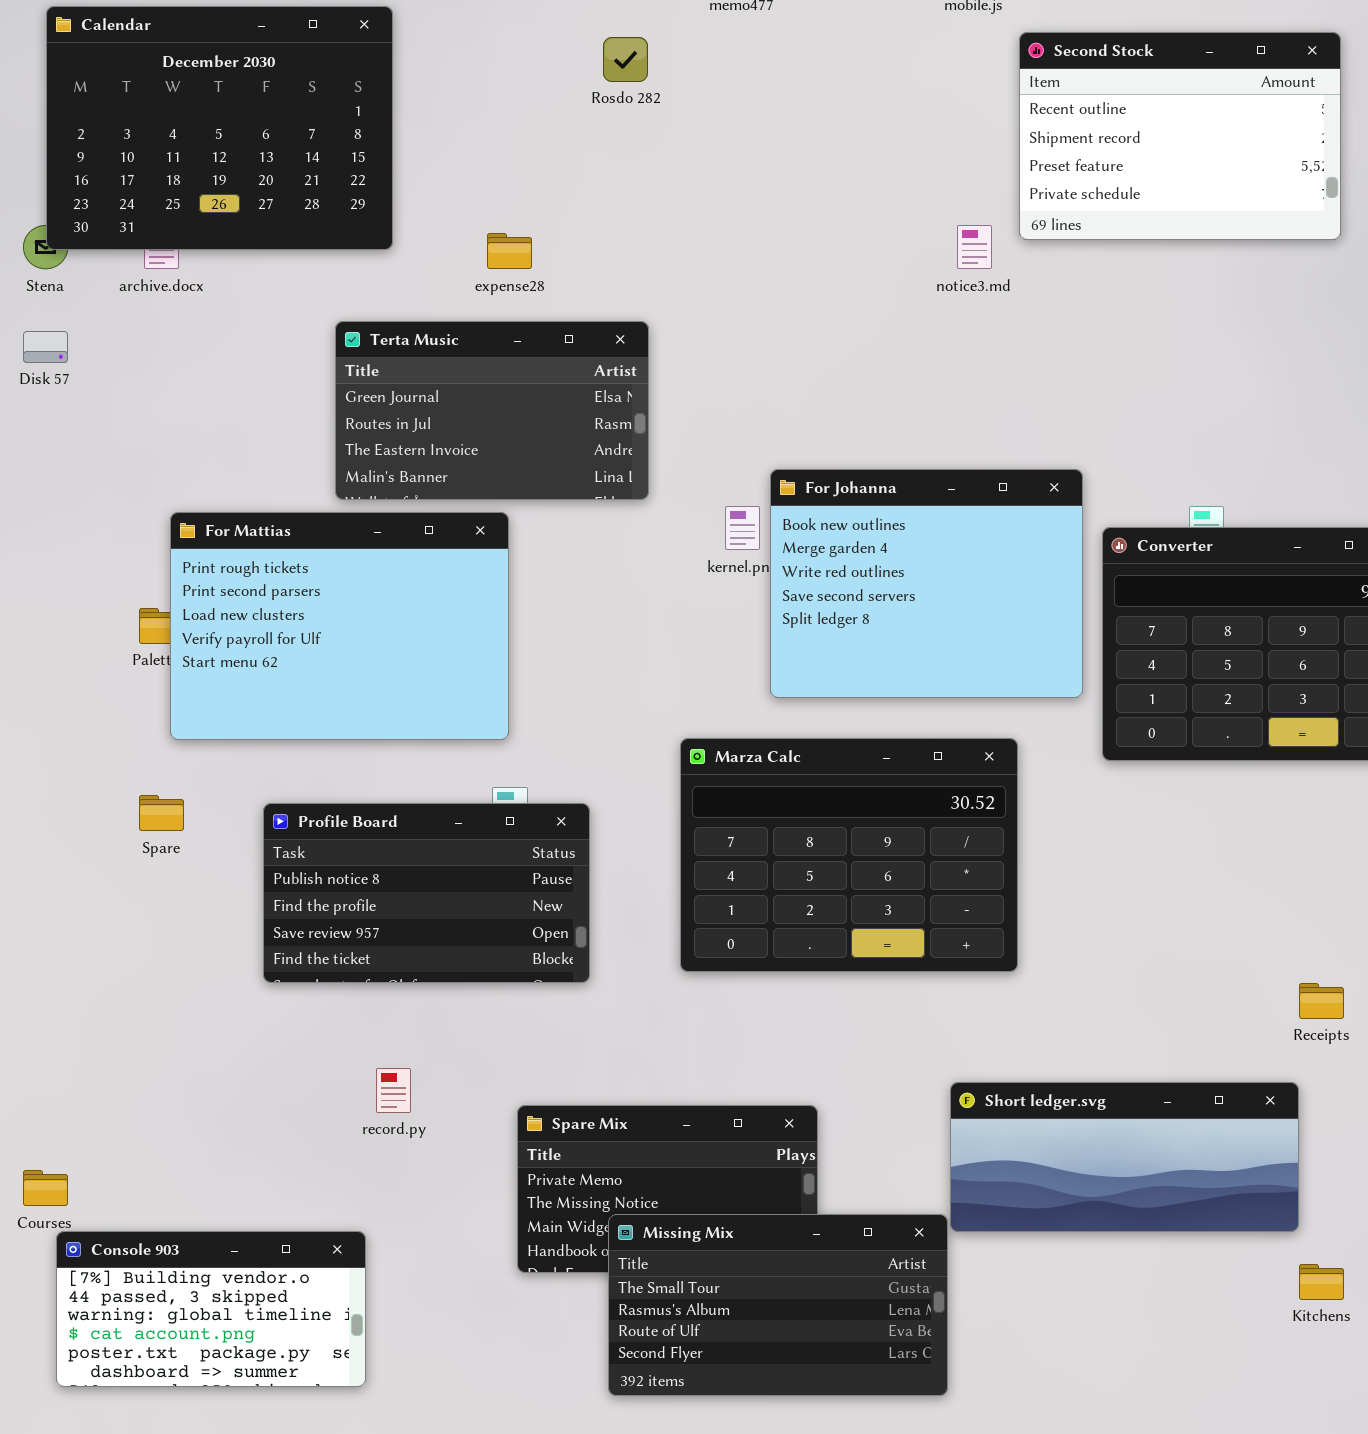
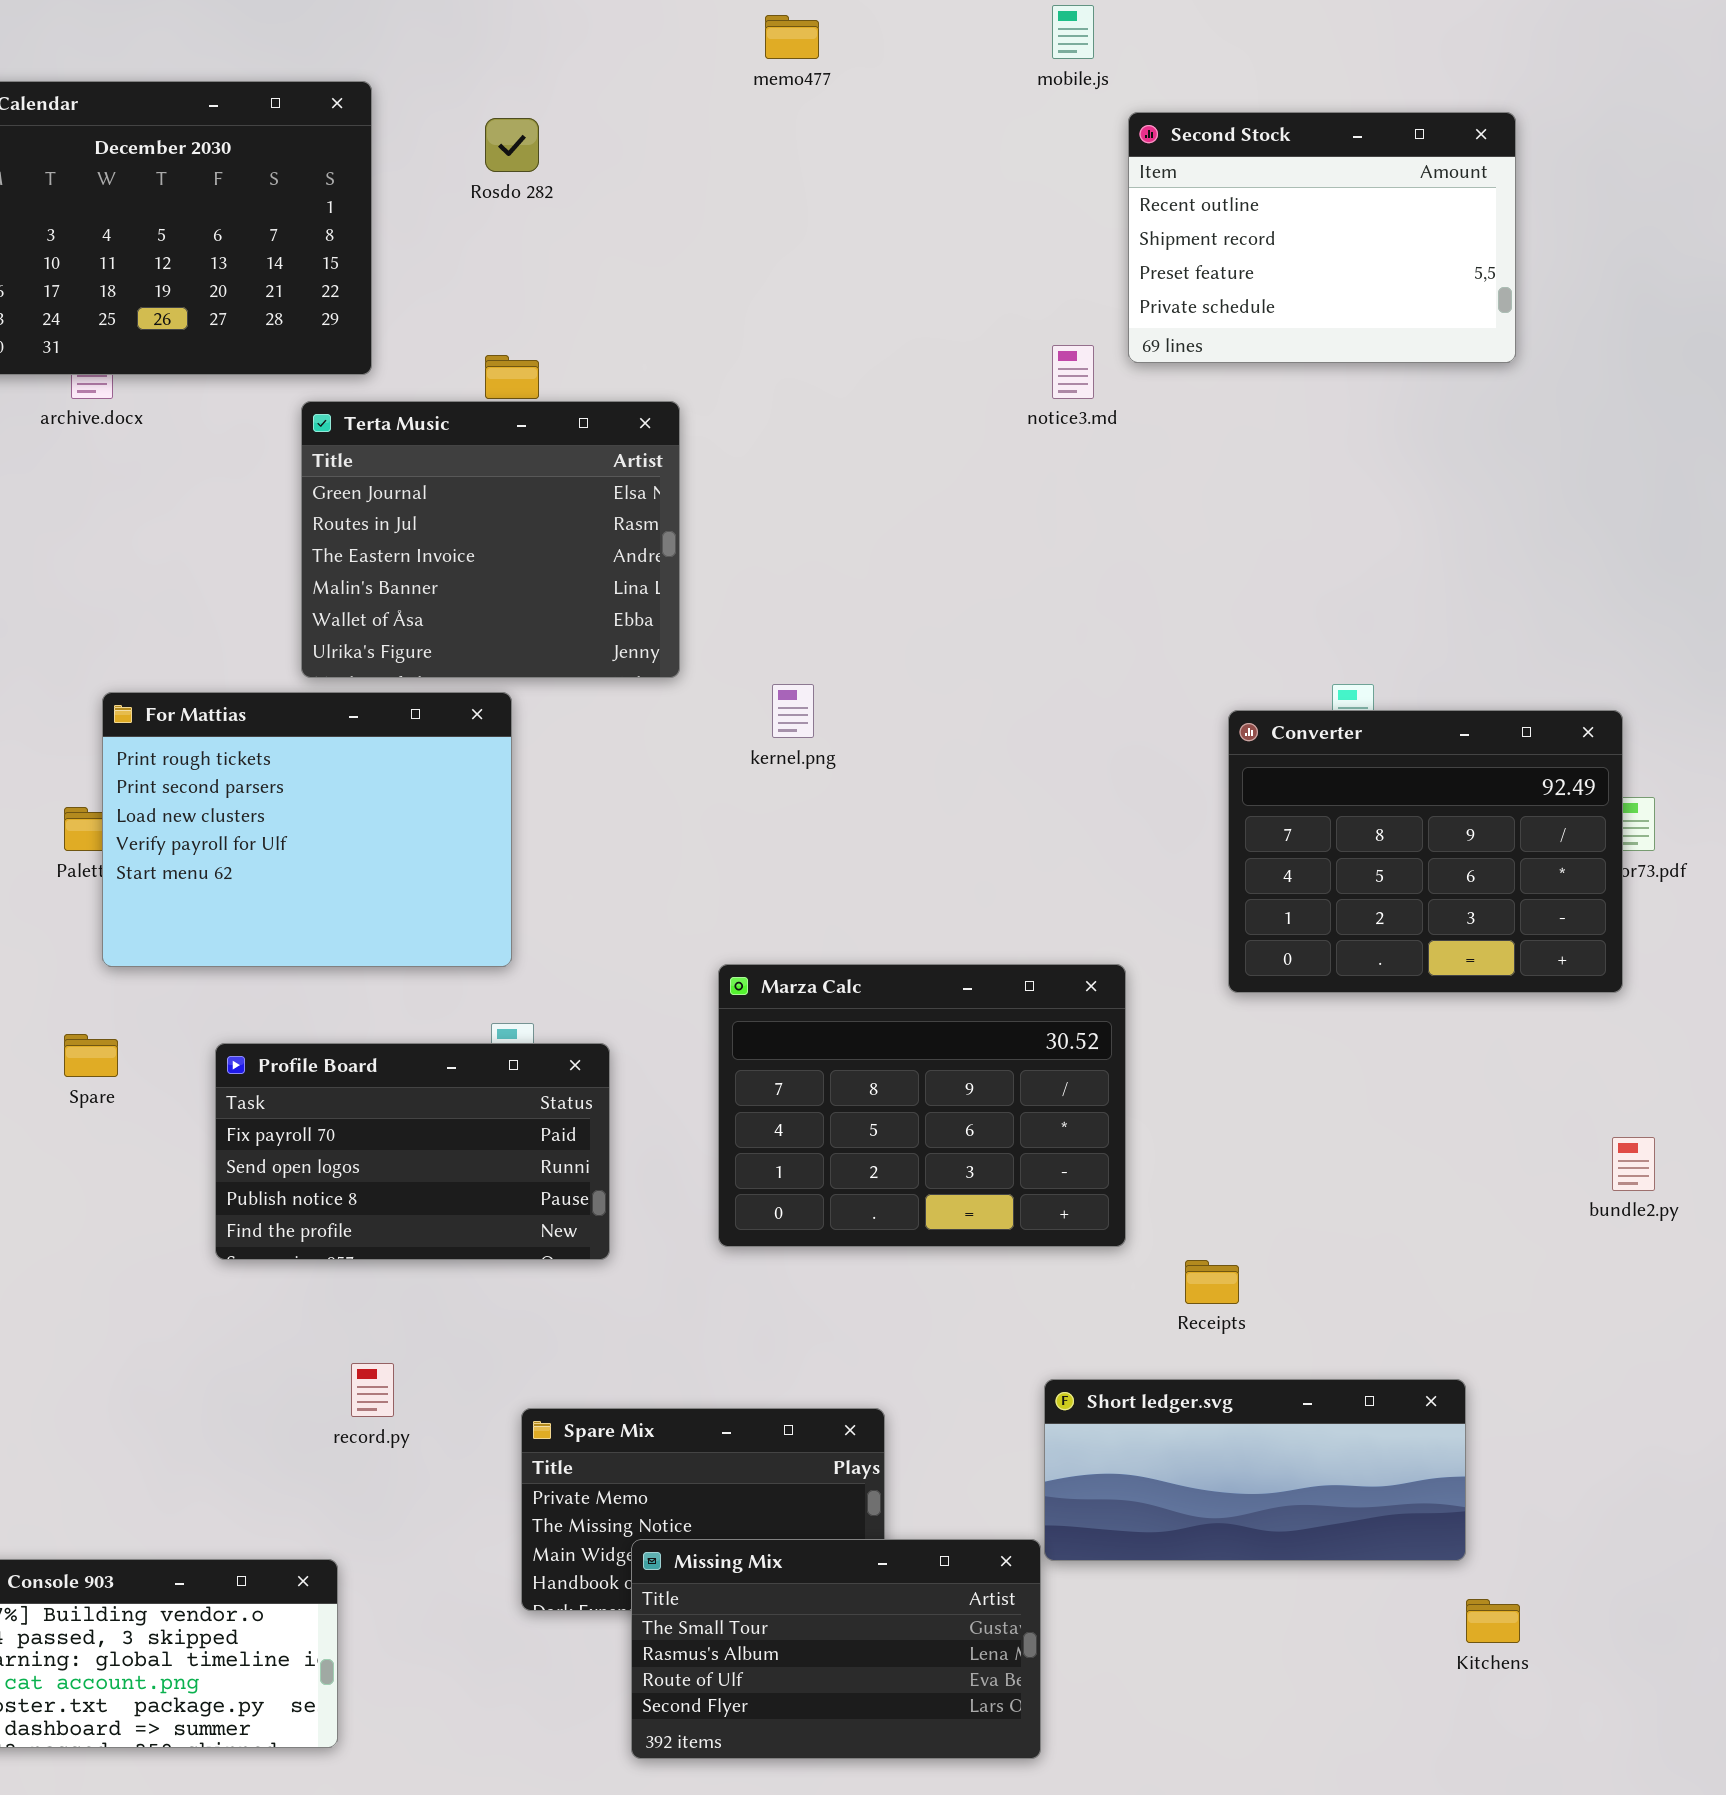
Rosdo 282: [603,37,648,82] -> [485,118,539,172], moved
Terta Music: [335,321,649,500] -> [301,401,680,678], resized
For Johanna: [770,469,1083,698] -> none, closed
Profile Board: [263,803,590,983] -> [215,1043,610,1260], scrolled up 2 rows
Receipts: [1299,983,1344,1019] -> [1185,1260,1239,1304], moved

